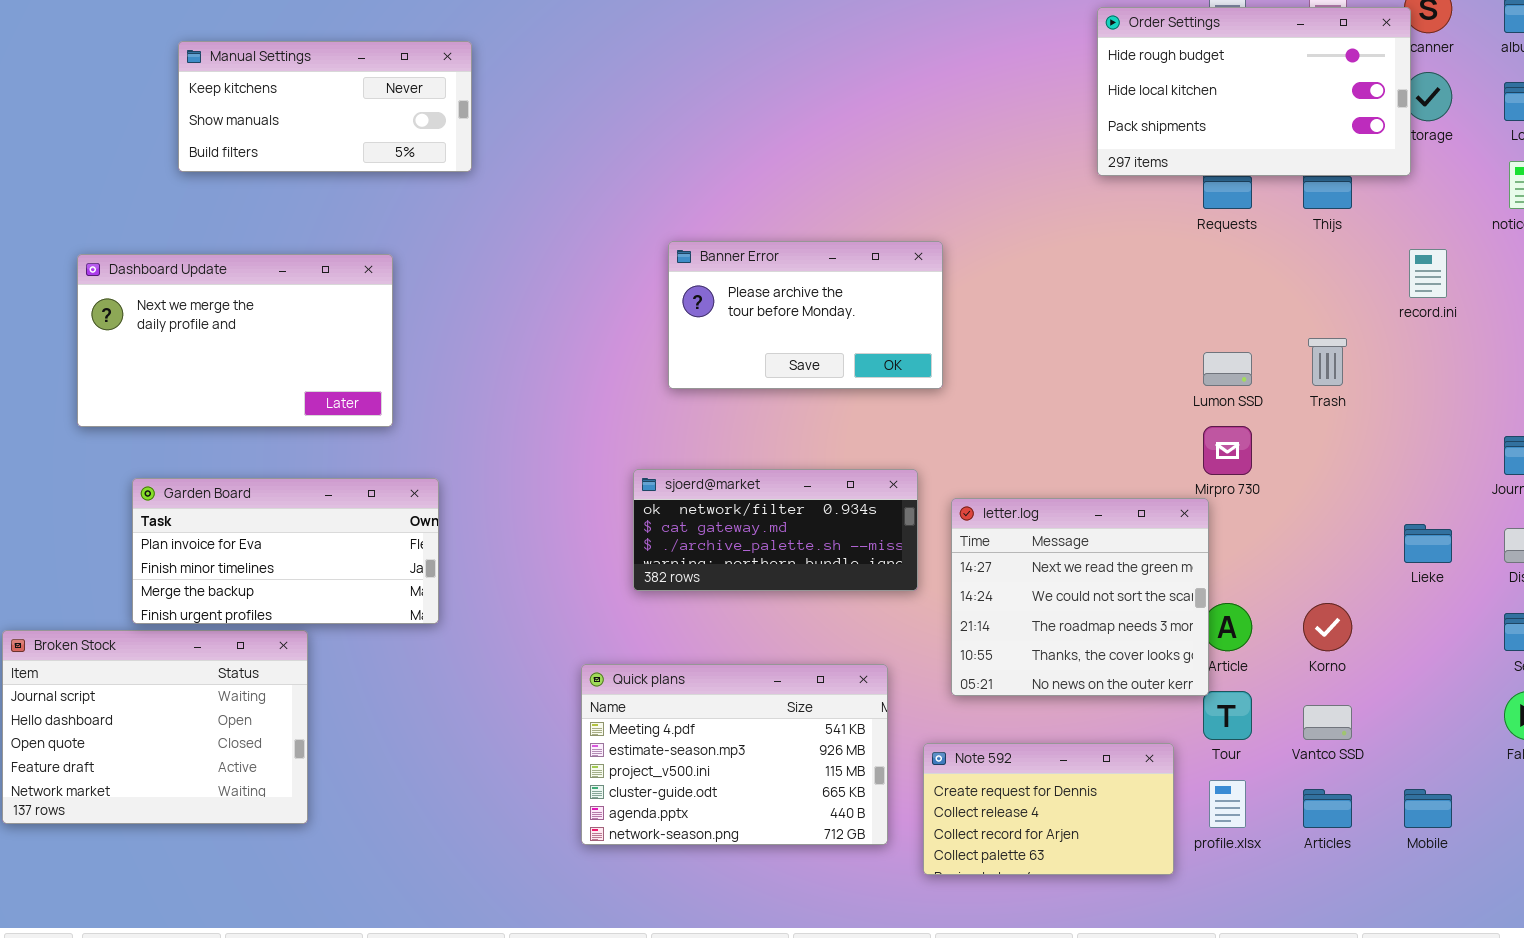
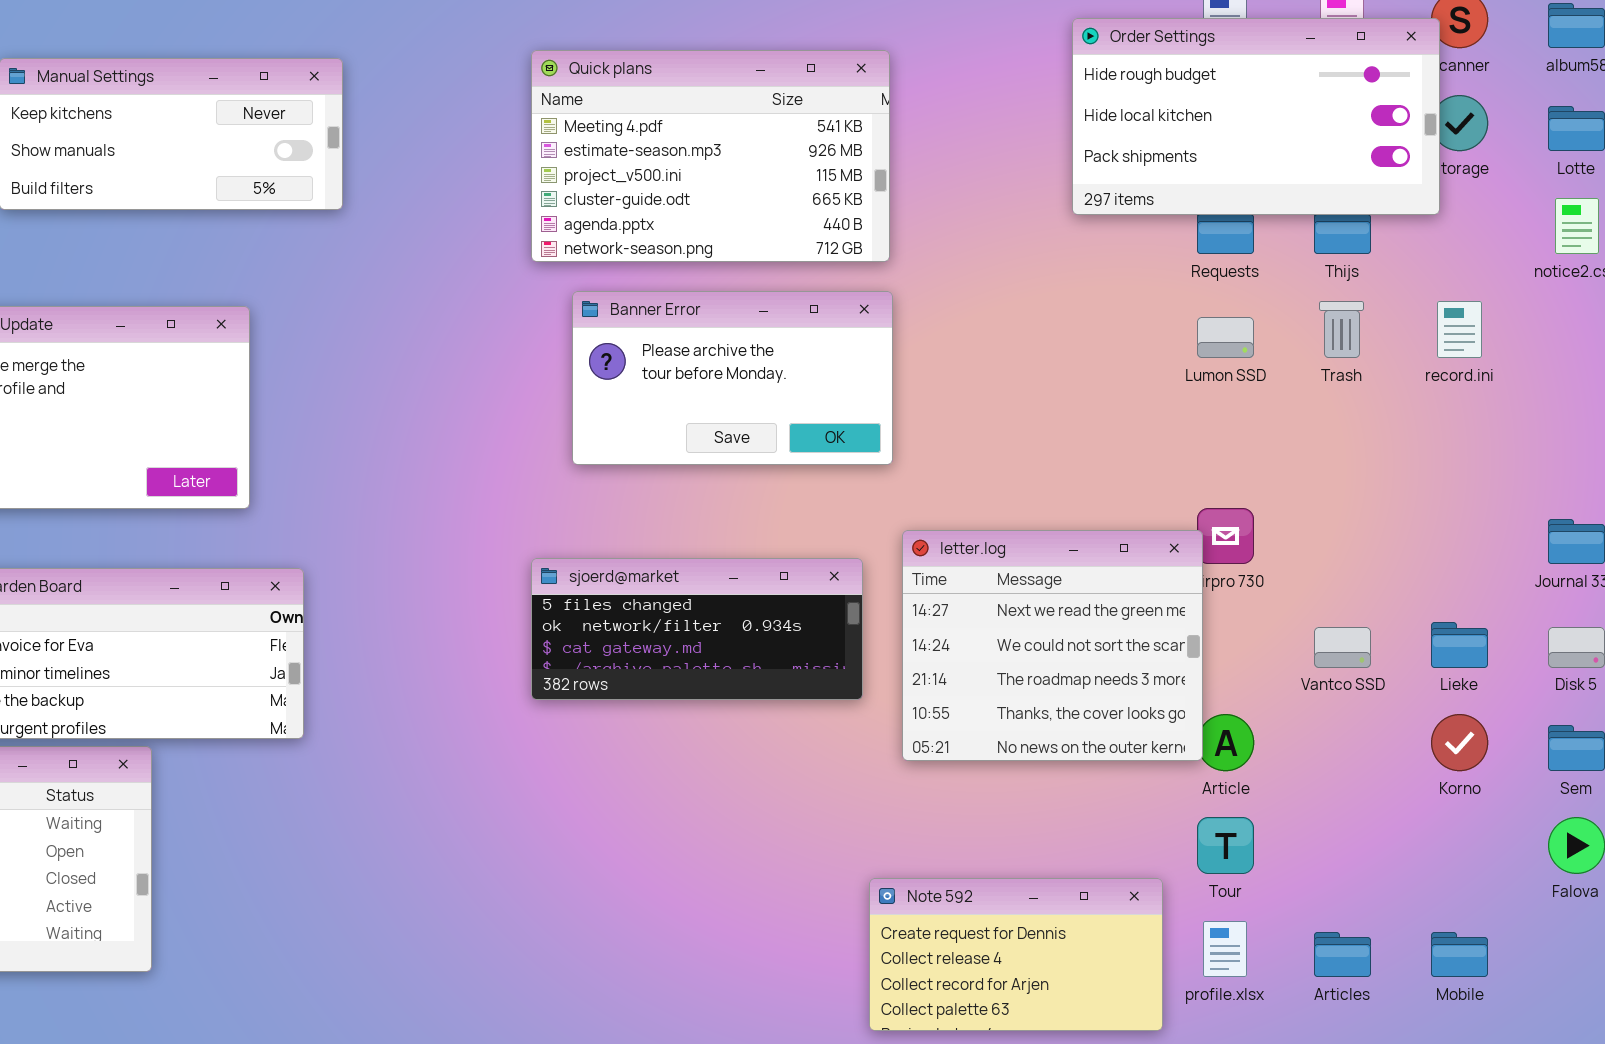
Trash: [1308,338,1347,386] -> [1319,301,1364,358], moved
Lumon SSD: [1203,352,1252,386] -> [1197,317,1254,358], moved
sjoerd@market: [633,469,918,591] -> [531,558,863,700], scrolled up 1 row
letter.log: [951,498,1209,696] -> [902,530,1203,761], moved
Korno: [1303,603,1352,651] -> [1431,714,1488,771], moved
Quick plans: [581,664,888,845] -> [531,50,890,262], moved
Vantco SSD: [1303,705,1352,740] -> [1314,627,1371,668], moved

